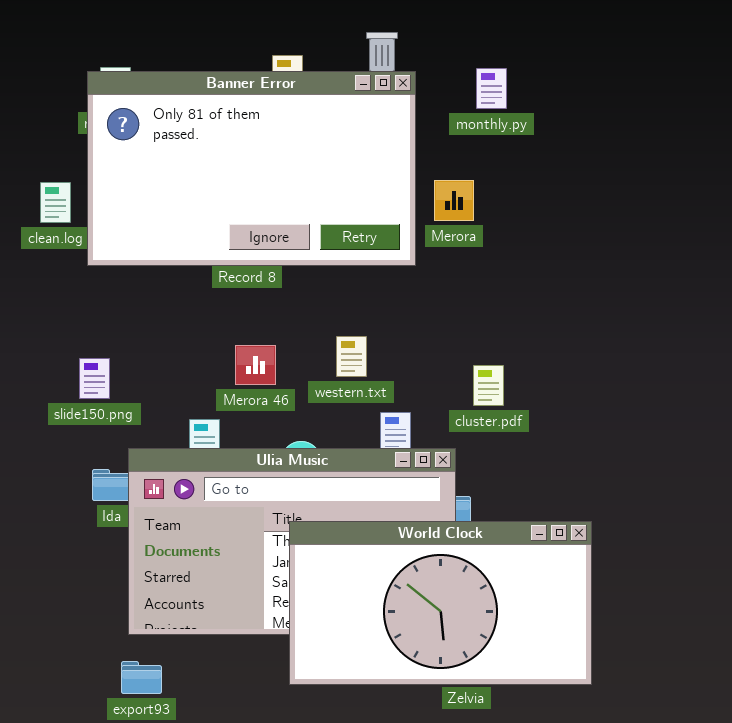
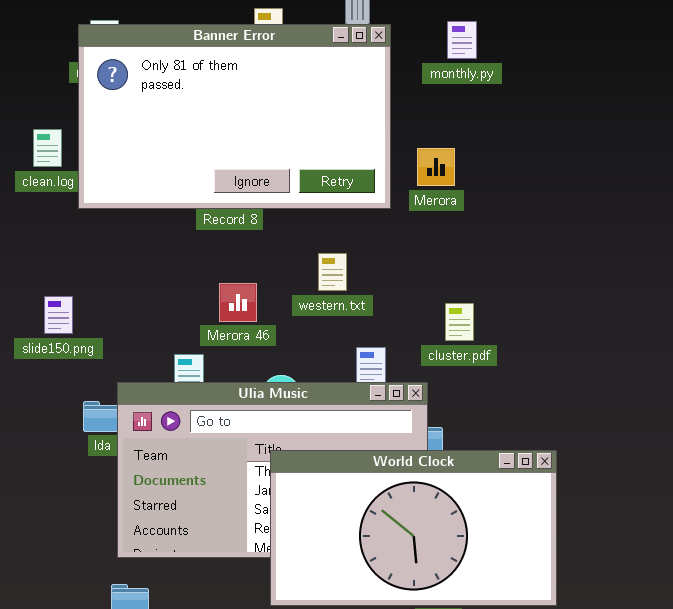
Merora: [434,180,474,221] -> [417,148,455,186], moved
western.txt: [336,336,367,377] -> [318,253,347,291], moved
slide150.png: [79,358,110,399] -> [44,296,73,334], moved

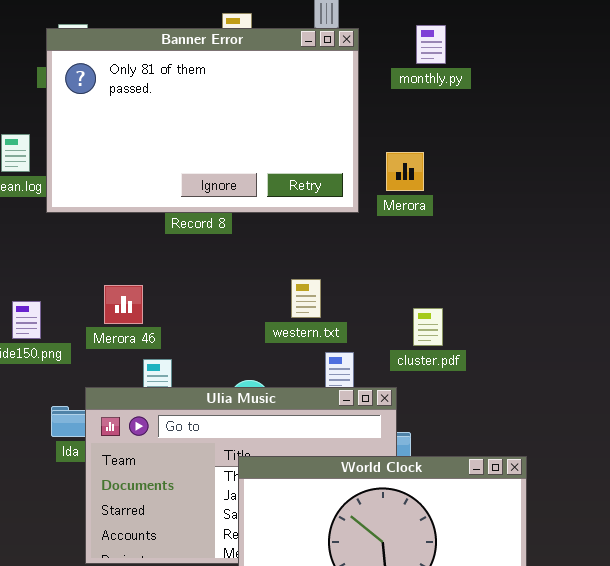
western.txt: [318,253,347,291] -> [291,279,321,318], moved
Merora 46: [219,283,257,322] -> [104,285,143,324], moved

